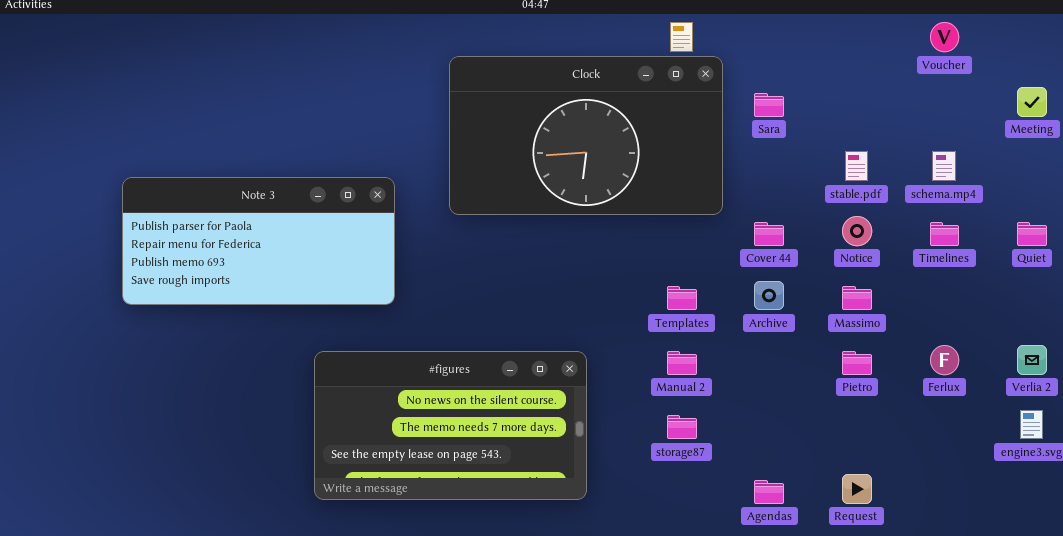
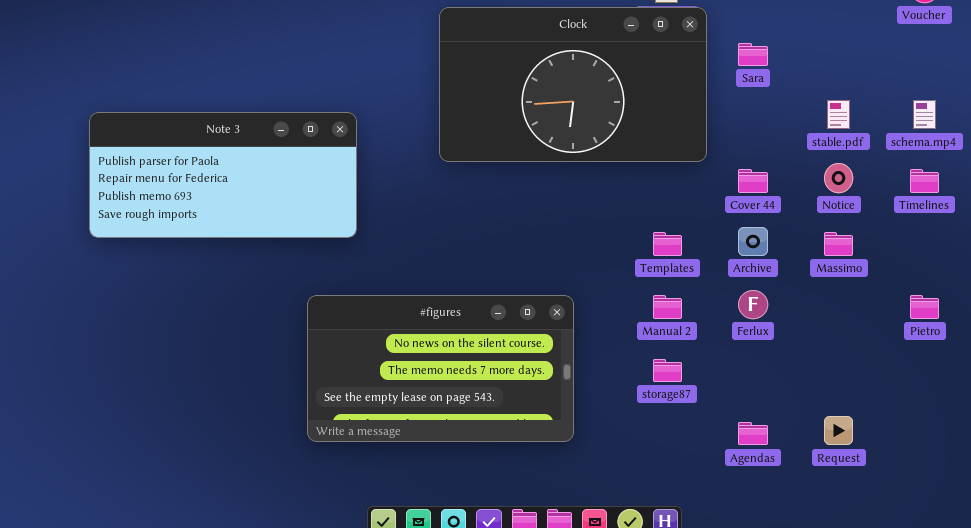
Note 3: [122,177,395,305] -> [89,112,357,238], moved
Ferlux: [930,345,959,375] -> [738,290,768,319], moved
Pietro: [842,351,872,375] -> [910,295,939,319], moved

